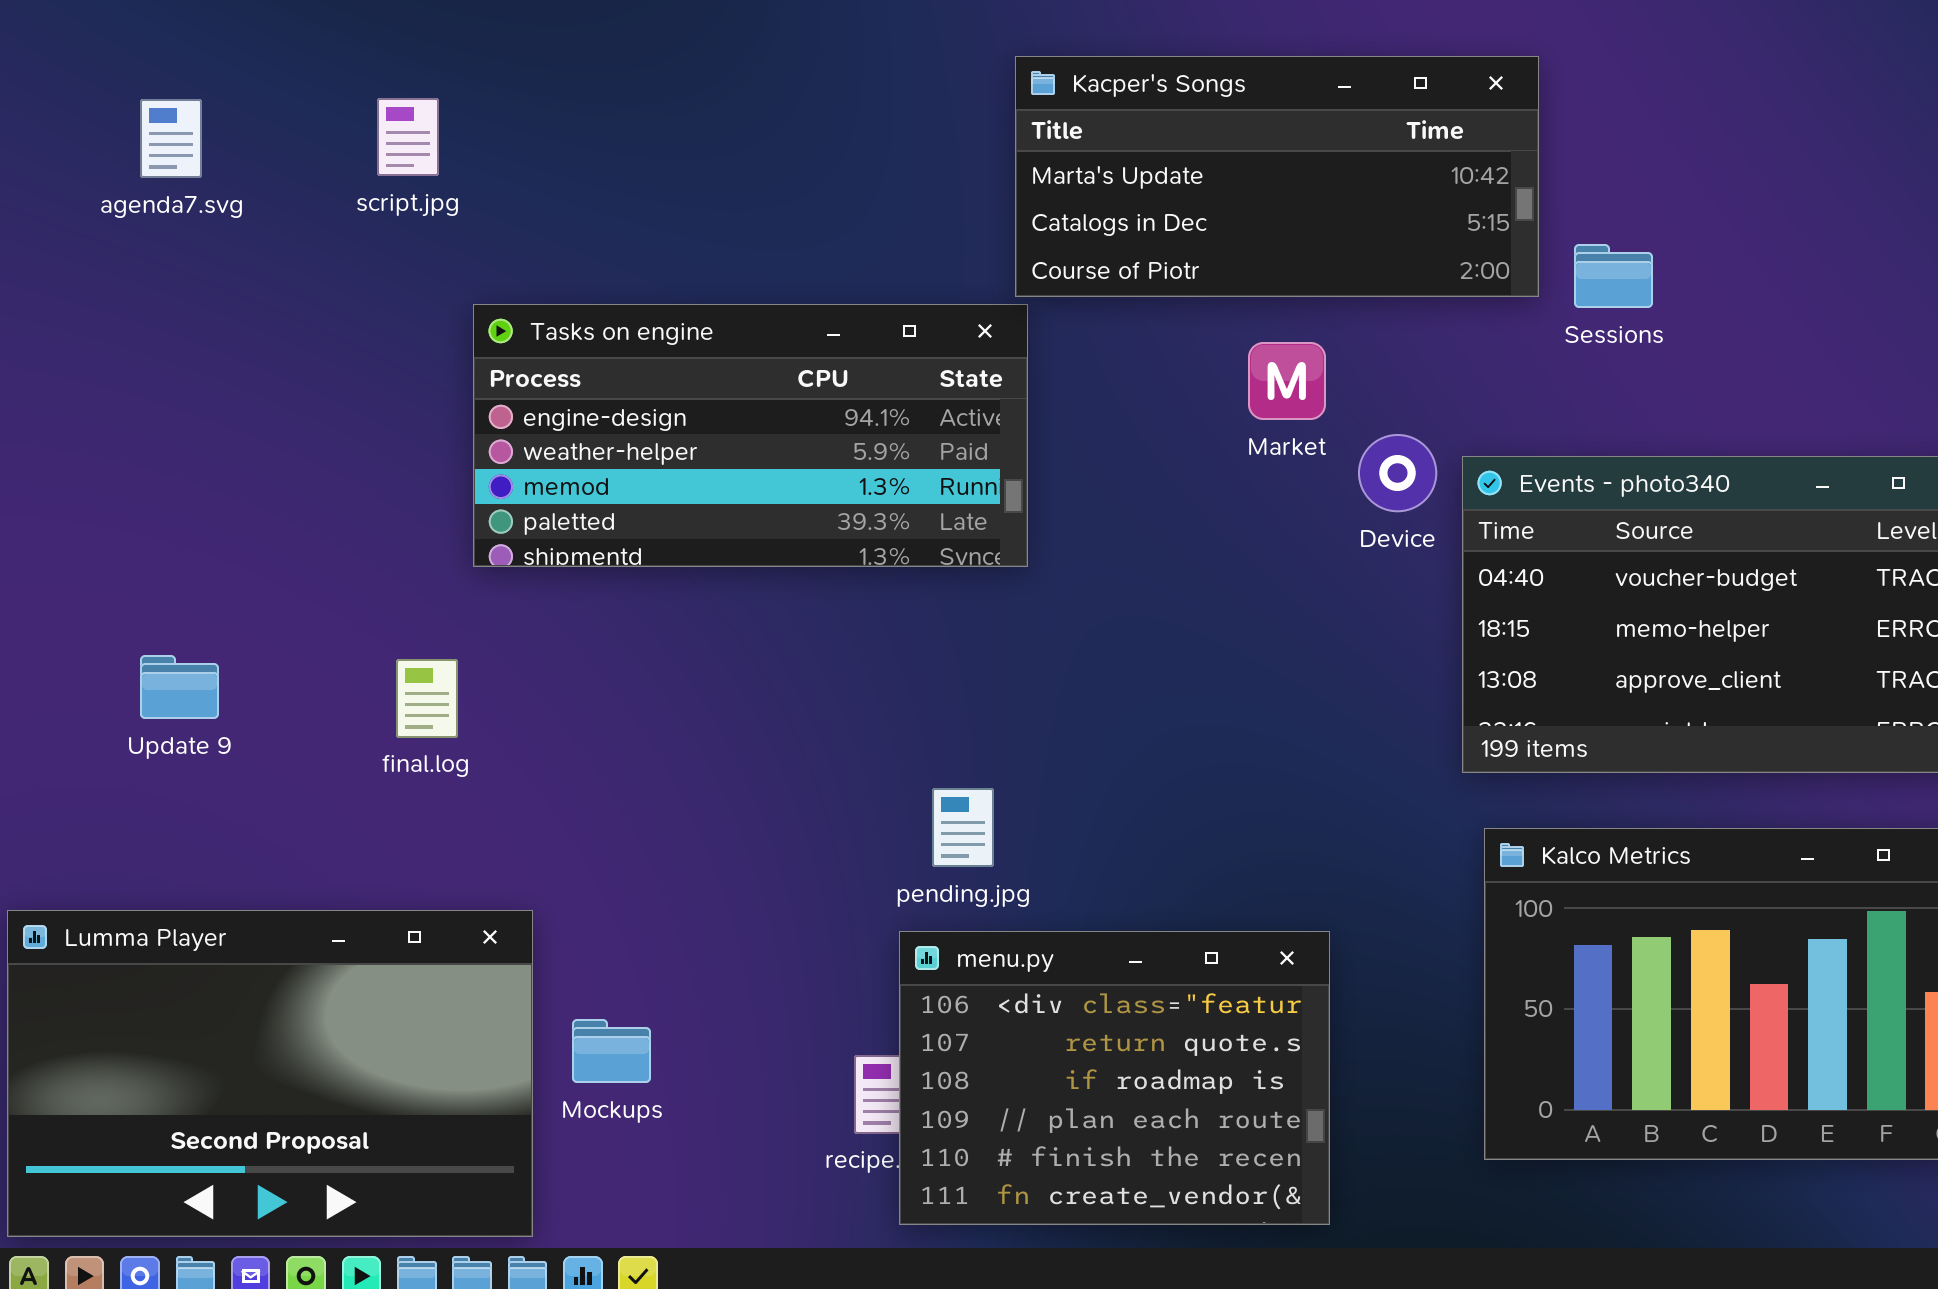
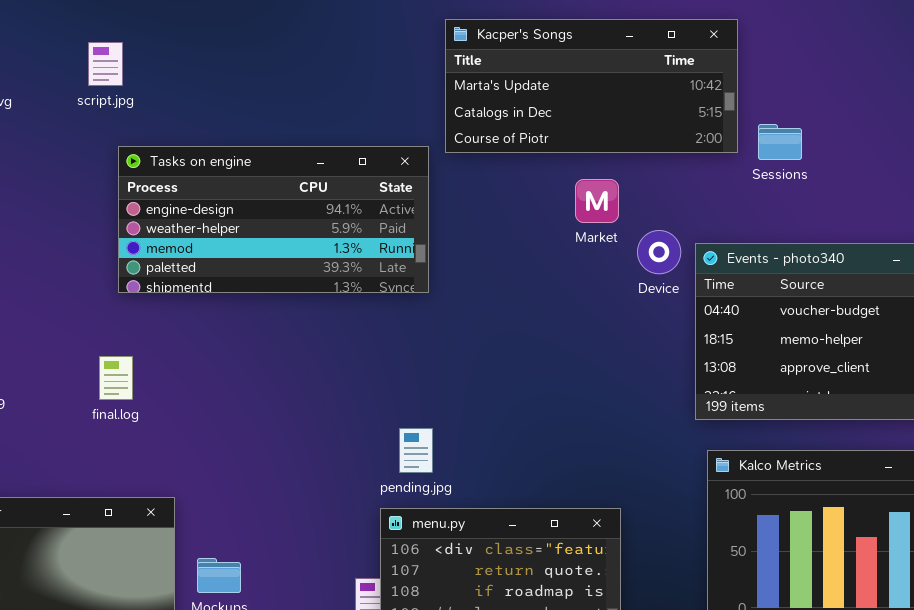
Tasks on engine: [473,304,1028,567] -> [118,146,429,293], moved

